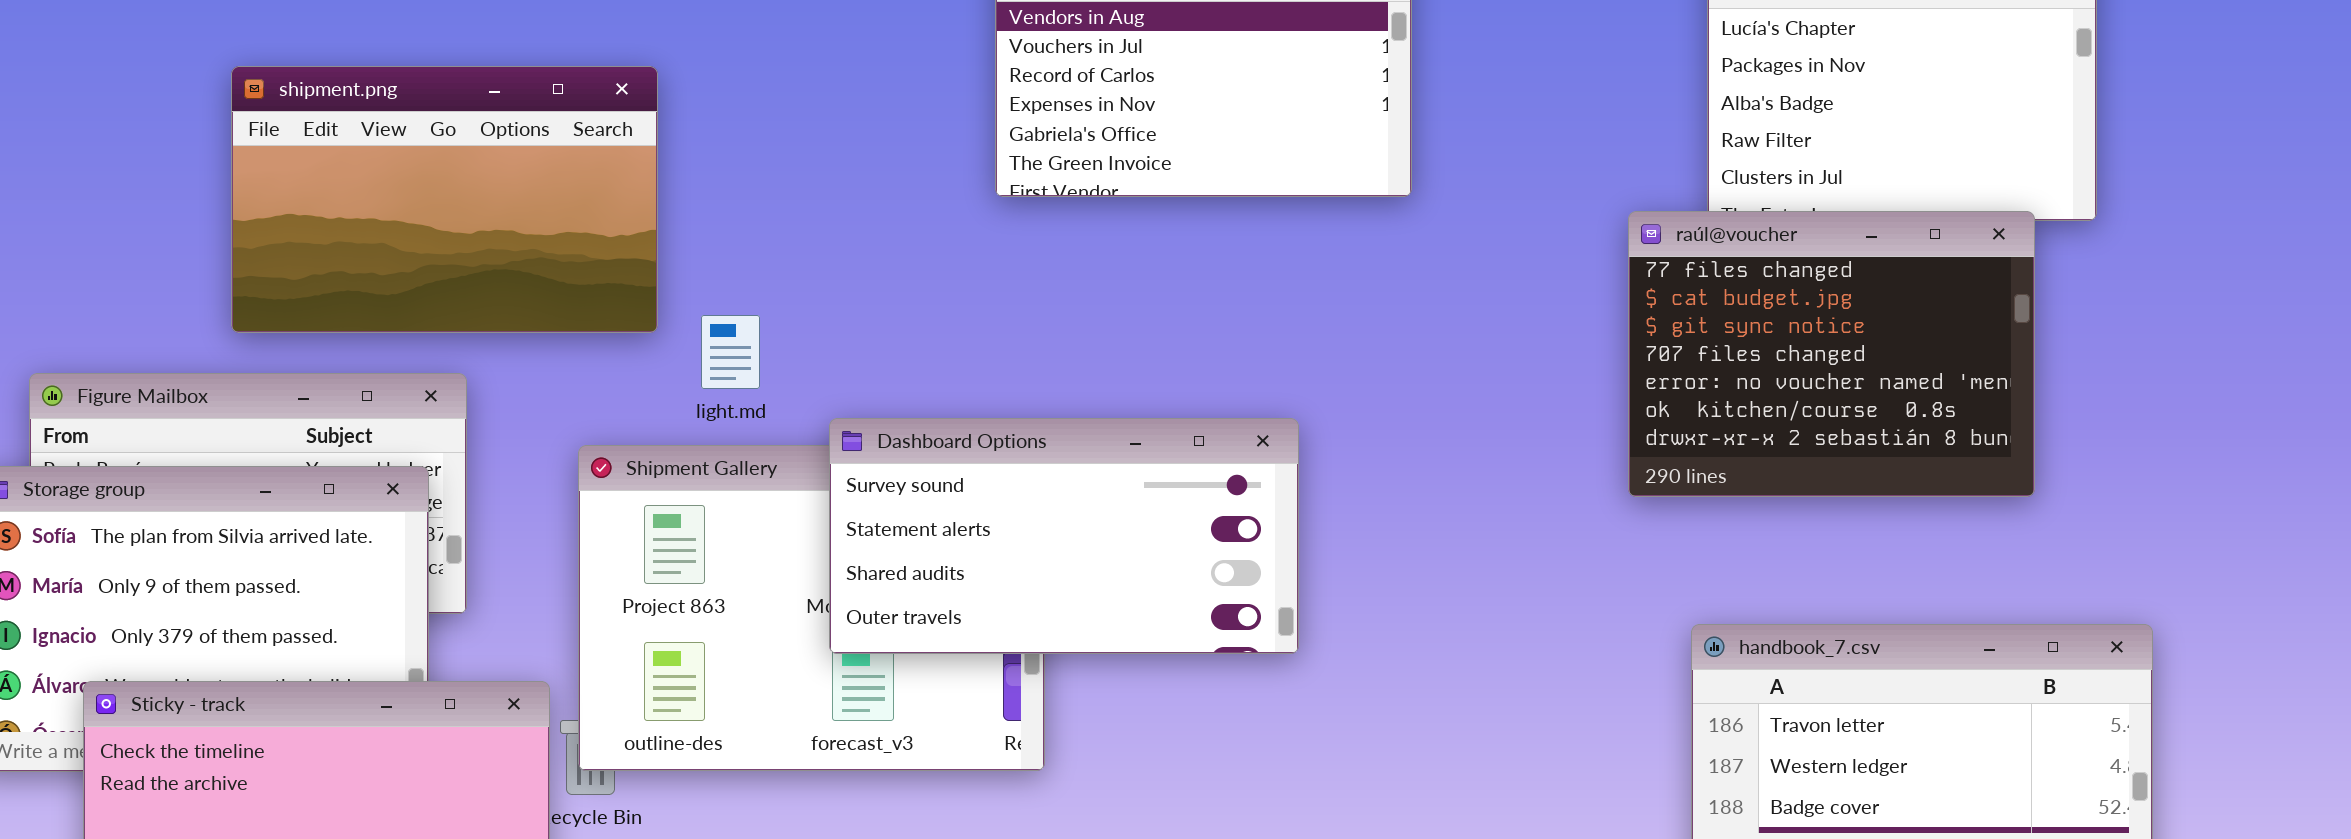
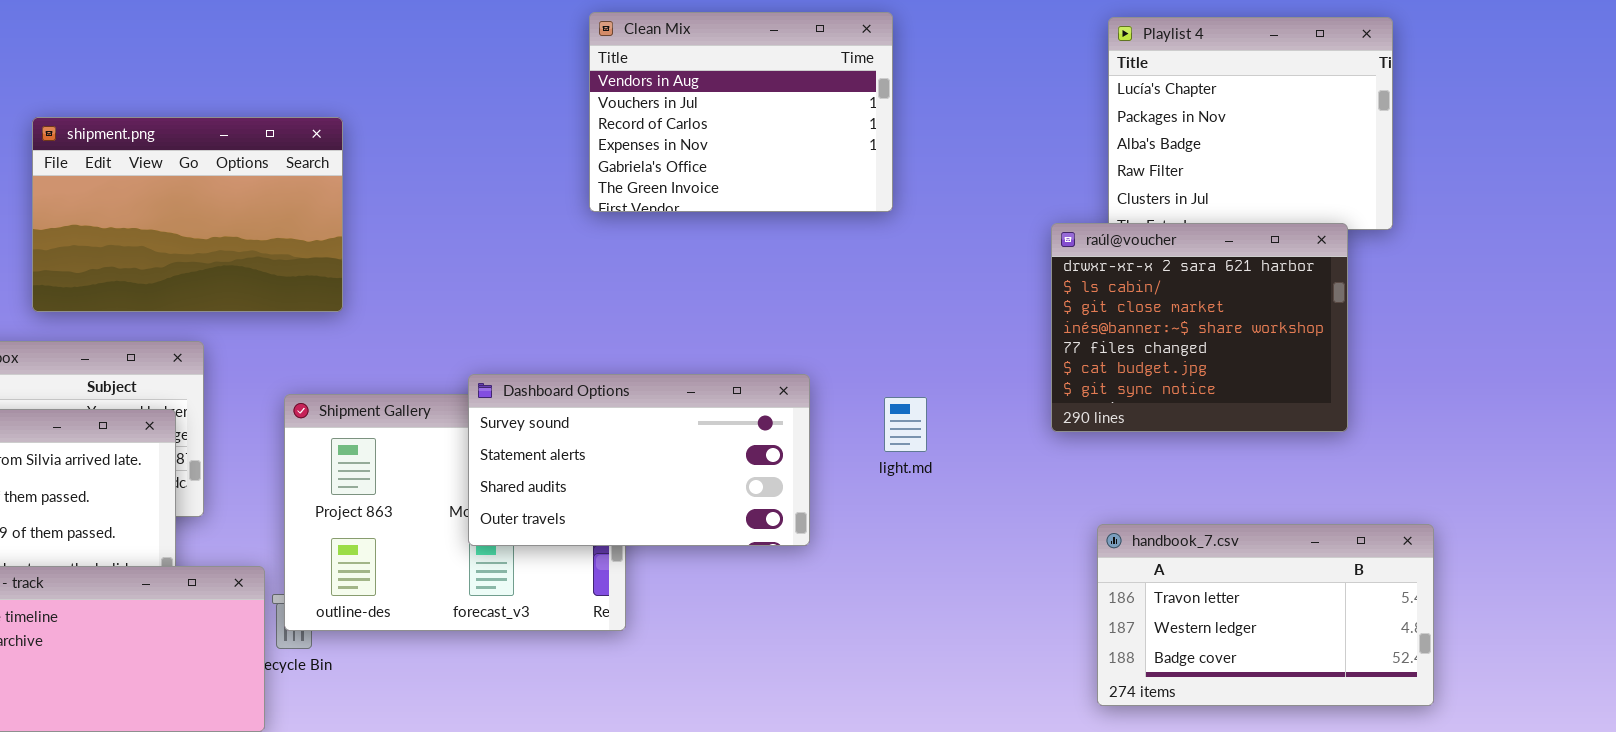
raúl@voucher: [1628,211,2035,497] -> [1051,223,1348,432], scrolled up 4 rows
light.md: [701,315,760,389] -> [884,397,927,452], moved

